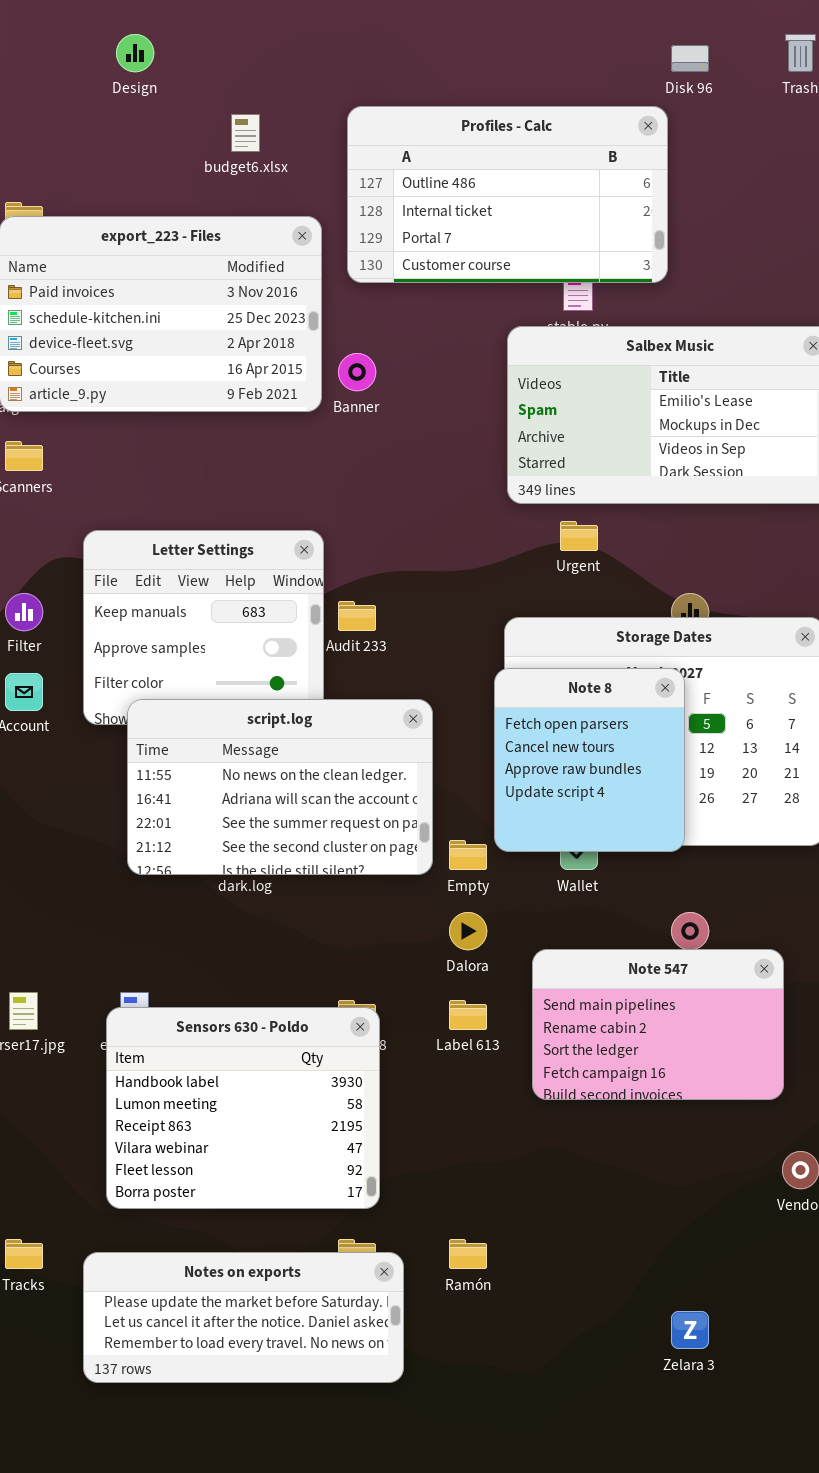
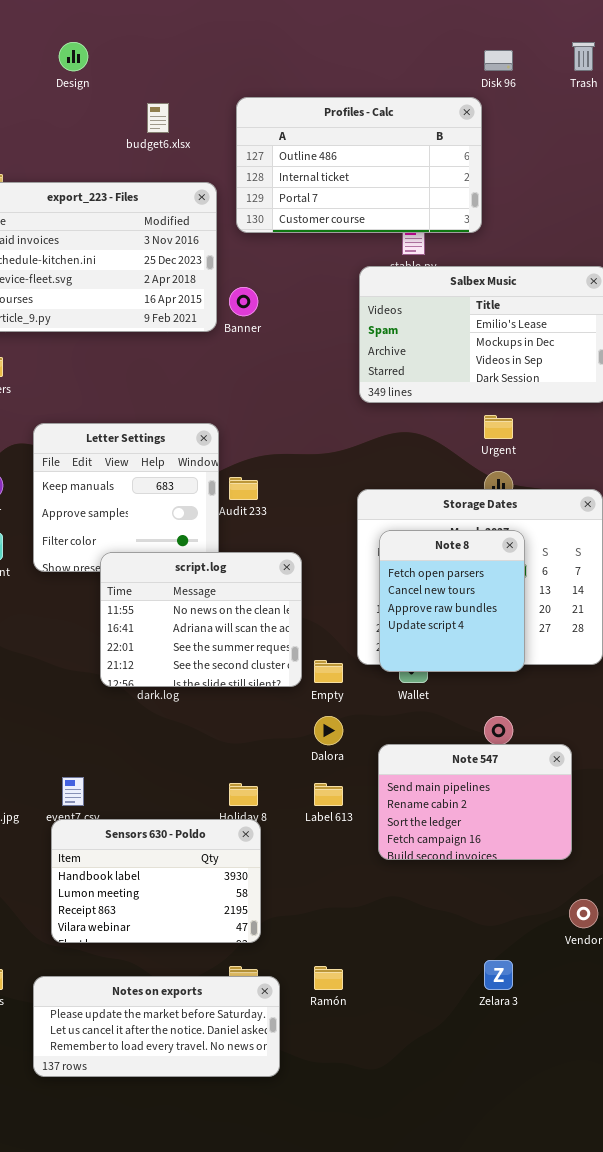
Urgent: [560,521,598,551] -> [484,415,513,439], moved
Note 8: [494,668,685,852] -> [379,530,525,672], moved
script.log: [127,699,433,875] -> [100,552,302,687], resized
Sensors 630 - Poldo: [106,1007,380,1209] -> [51,819,261,943], resized
Zelara 3: [671,1311,709,1349] -> [484,960,513,990], moved

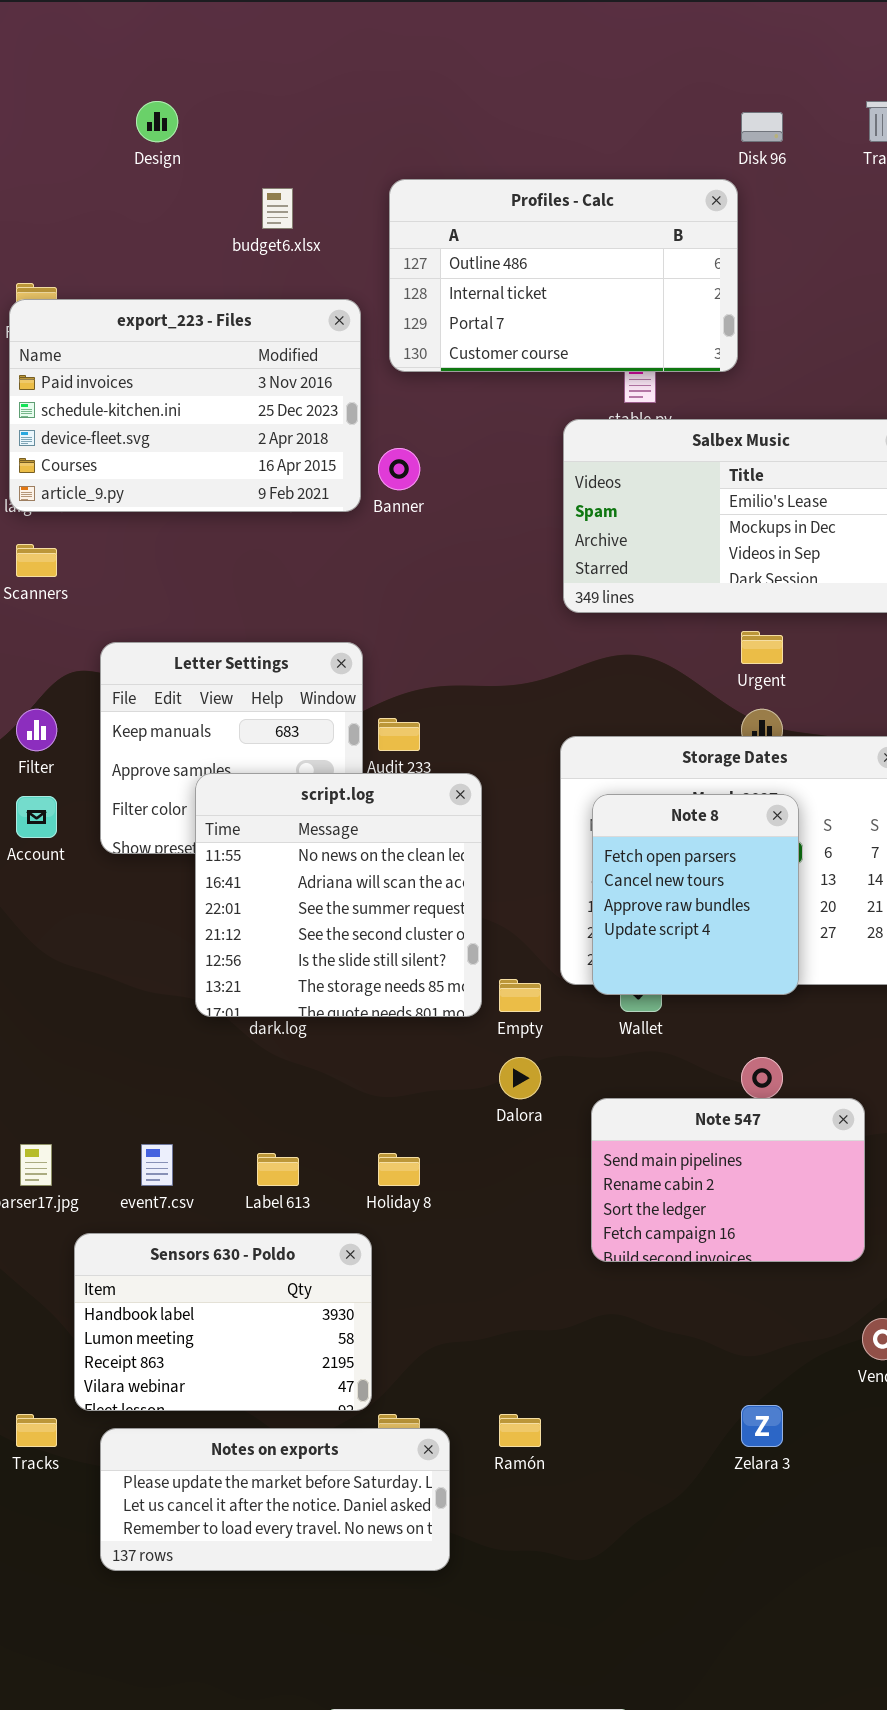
script.log: [100,552,302,687] -> [195,773,482,1017], resized
Label 613: [314,783,343,806] -> [257,1153,299,1186], moved
Sensors 630 - Poldo: [51,819,261,943] -> [74,1233,372,1411], moved

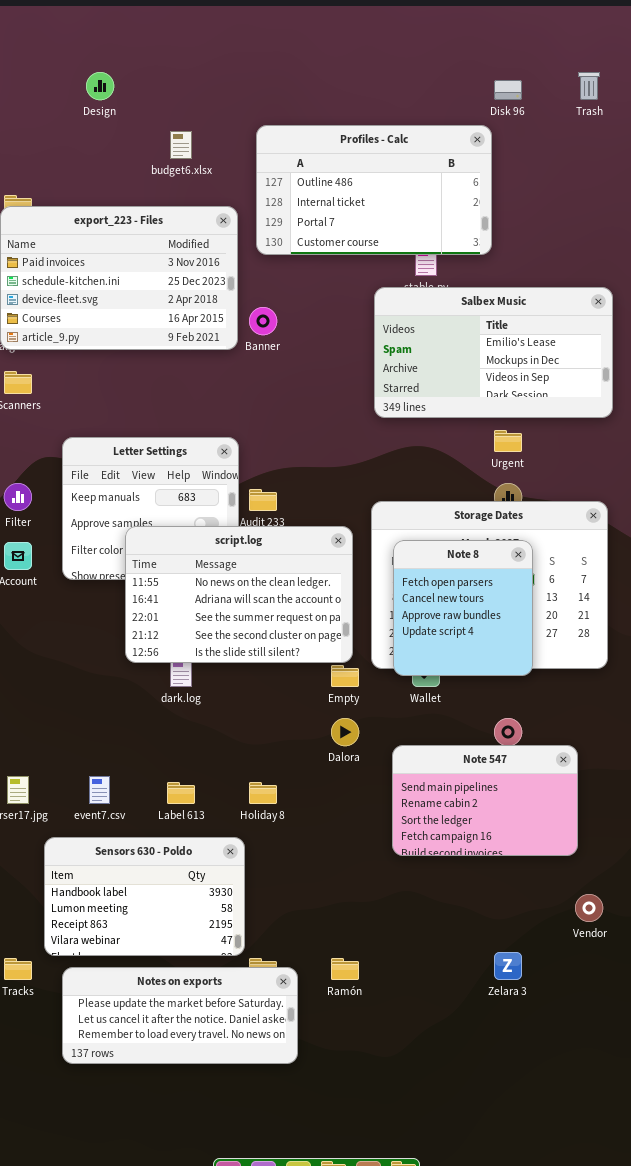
script.log: [195,773,482,1017] -> [125,526,353,663], resized

